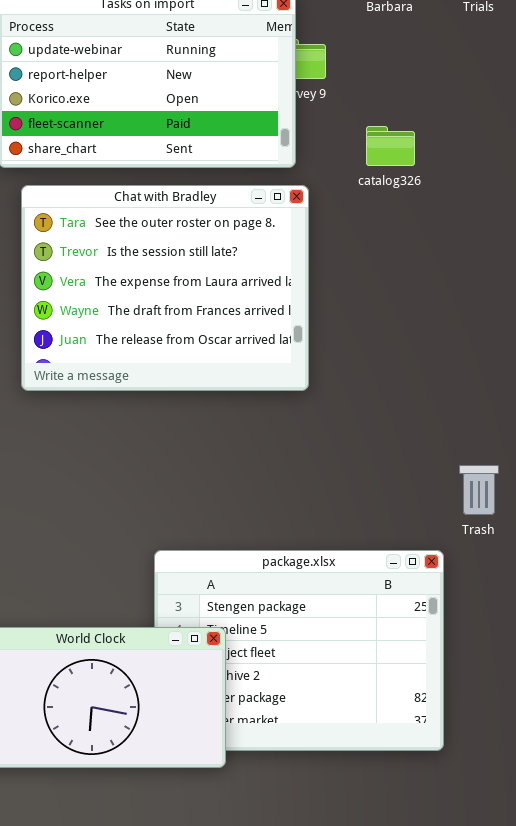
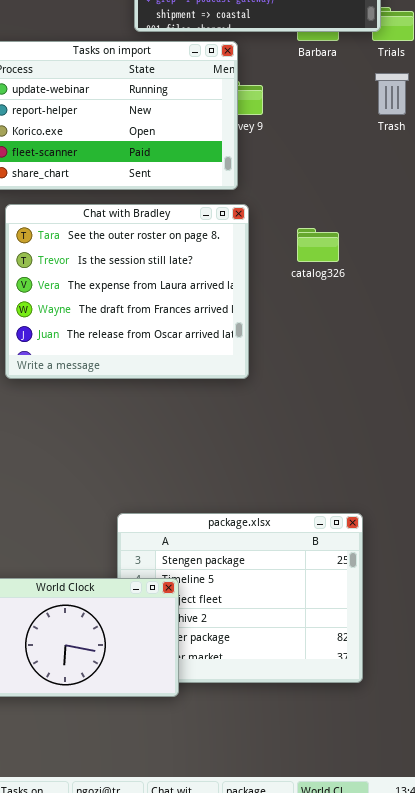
catalog326: [366,126,415,166] -> [297,228,339,262], moved
Trash: [459,465,499,515] -> [375,73,409,115], moved

